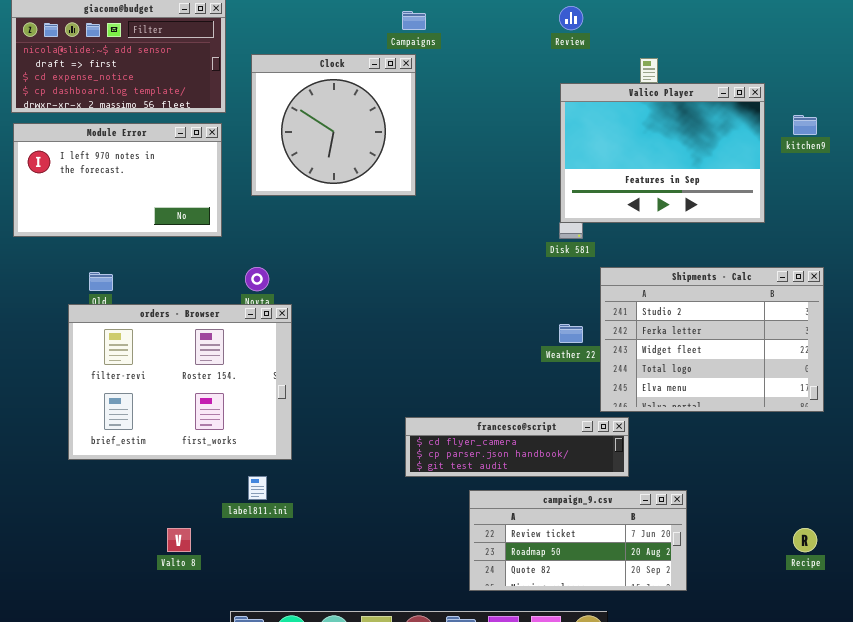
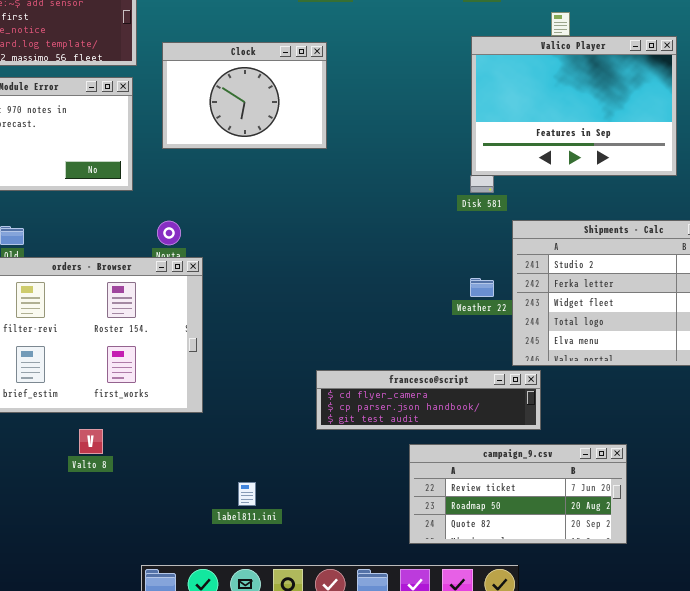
Clock: [251,54,416,196] -> [162,42,327,149], resized
label811.ini: [248,476,267,500] -> [238,482,256,506], moved
campaign_9.csv: [469,490,687,591] -> [409,444,627,544], moved
Valto 8: [167,528,191,552] -> [79,429,103,454], moved

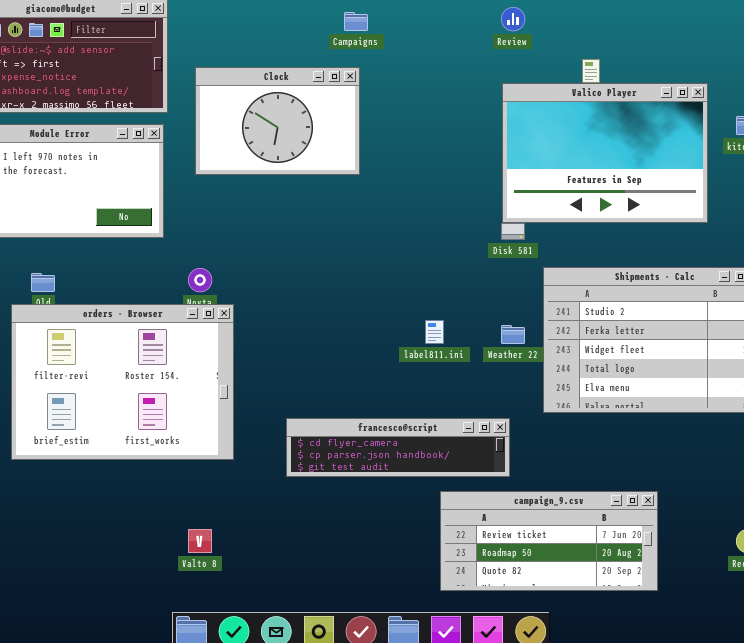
Clock: [162,42,327,149] -> [195,67,360,175], moved
francesco@script: [316,370,541,430] -> [286,418,510,477], moved
Valto 8: [79,429,103,454] -> [188,529,212,553], moved
label811.ini: [238,482,256,506] -> [425,320,444,344], moved

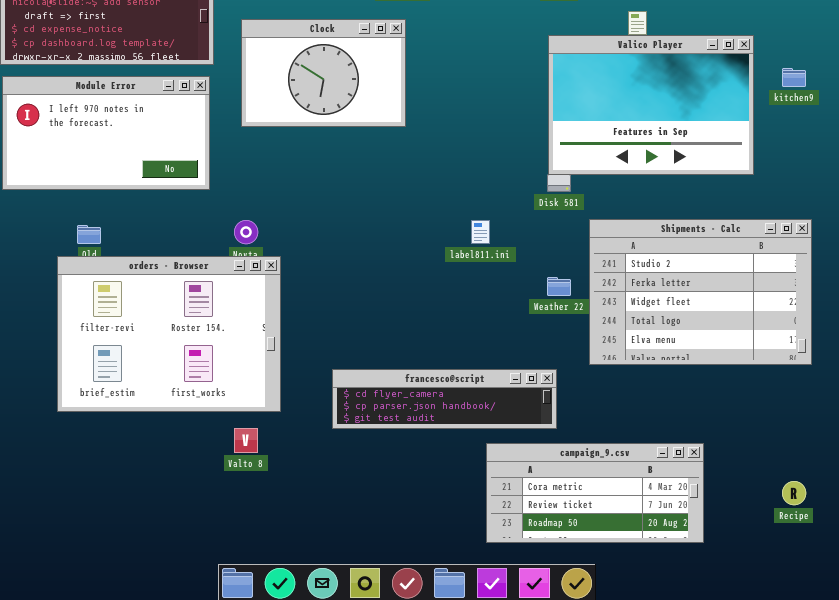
label811.ini: [425,320,444,344] -> [471,220,490,244], moved
campaign_9.csv: [440,491,658,591] -> [486,443,704,543], scrolled up 1 row
Valto 8: [188,529,212,553] -> [234,428,258,453], moved

